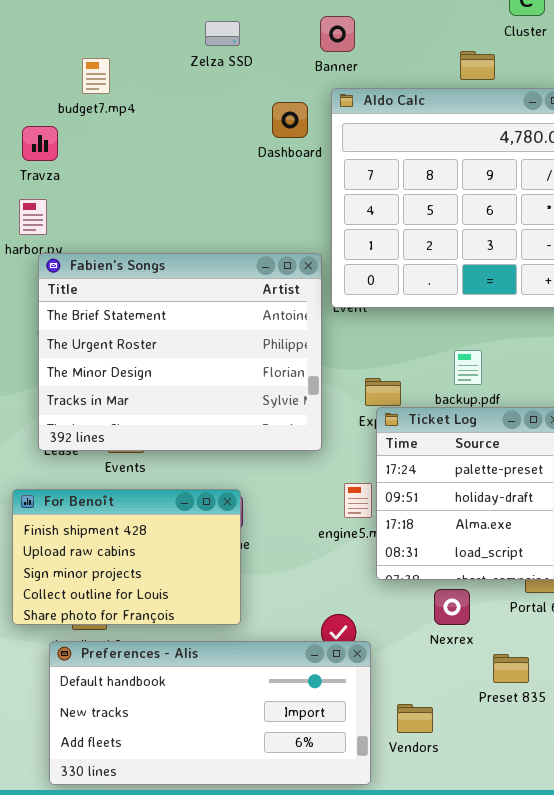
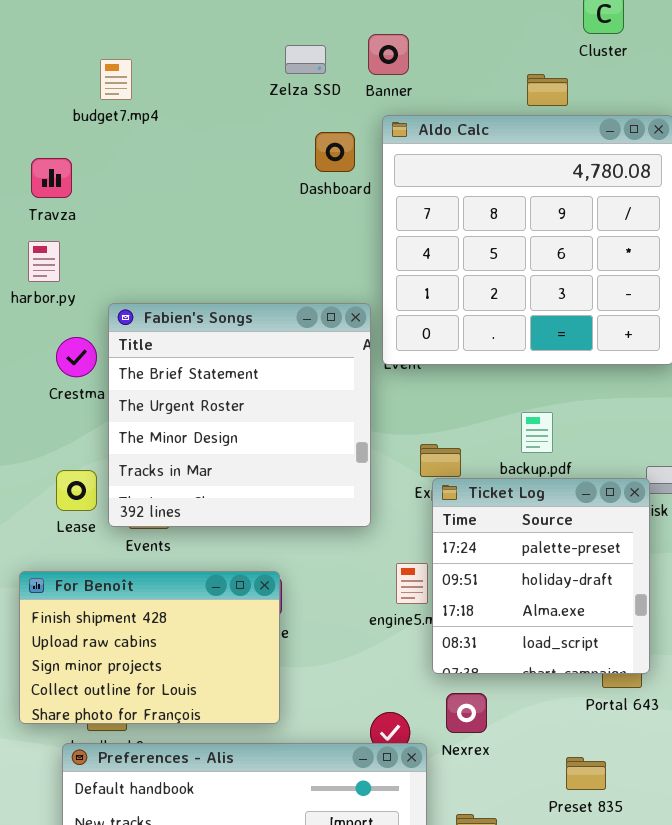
Zelza SSD: [205,21,240,46] -> [285,45,326,74], moved
budget7.mp4: [82,58,110,94] -> [100,59,132,100], moved
Fabien's Songs: [38,253,322,451] -> [108,303,371,527], resized
Nexrex: [434,589,470,625] -> [446,693,487,733], moved

